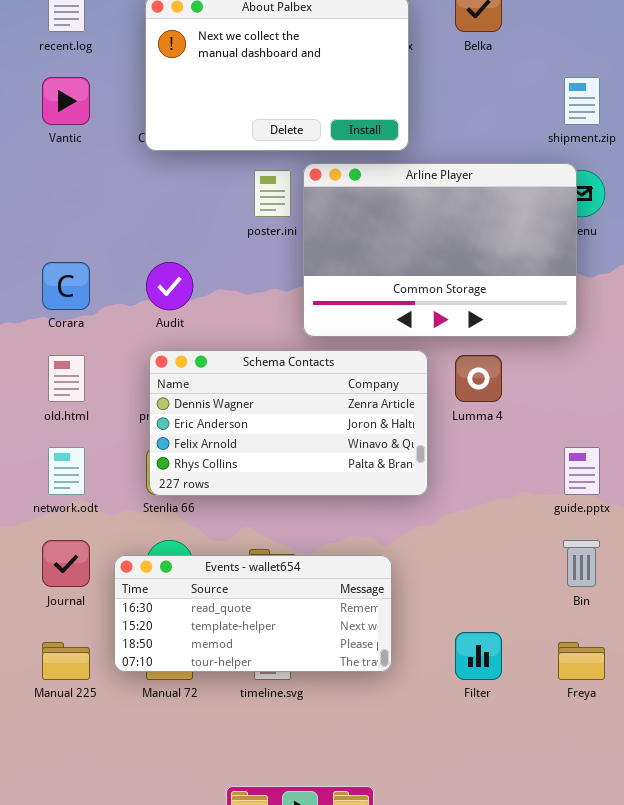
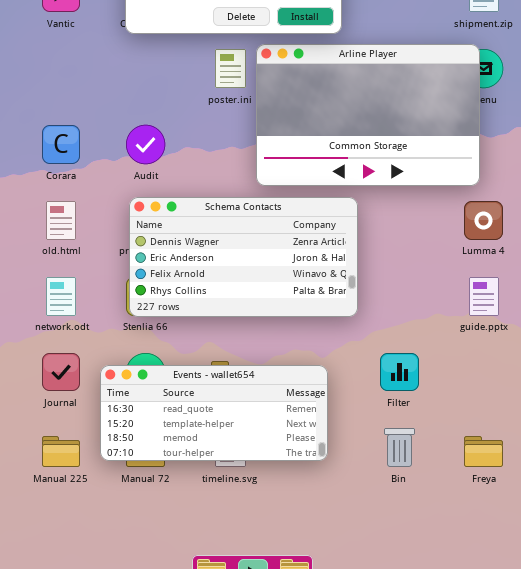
Lumma 4: [455,355,502,402] -> [464,201,503,240], moved
Bin: [563,540,600,587] -> [384,428,415,467], moved
Filter: [455,632,502,680] -> [380,353,419,391], moved

